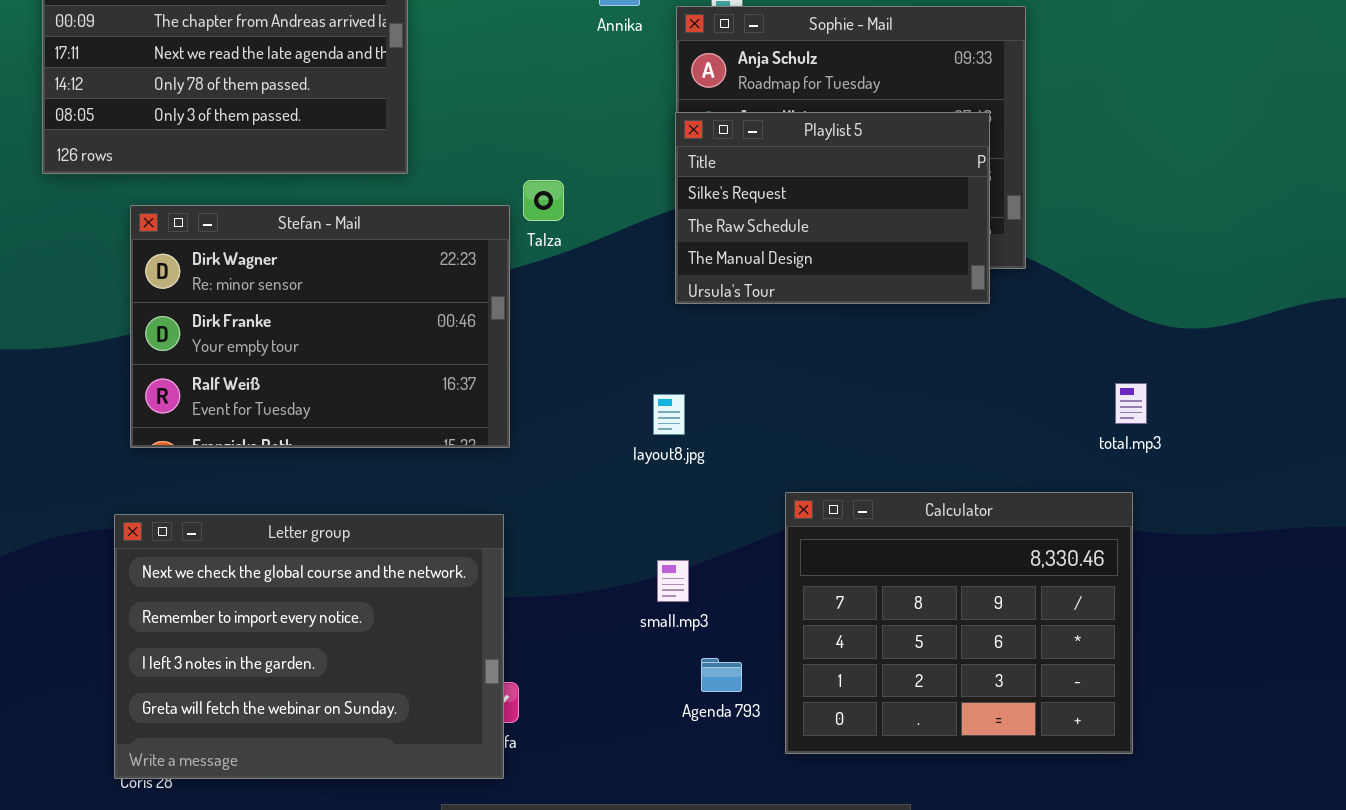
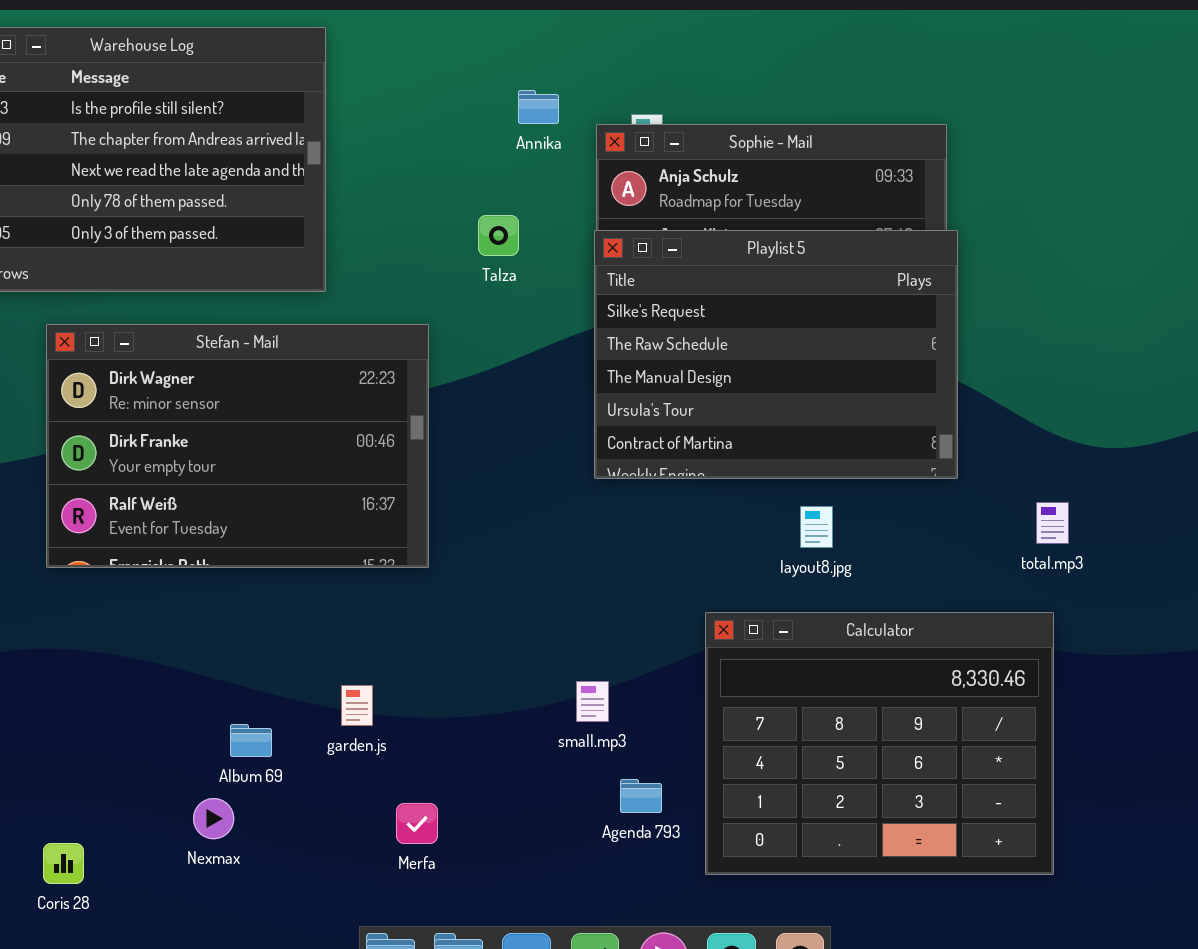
Playlist 5: [675,112,990,304] -> [594,230,958,479], resized
Talza: [523,180,564,221] -> [478,215,519,256], moved
layout8.jpg: [653,394,685,435] -> [800,506,833,548], moved
Letter group: [114,514,504,779] -> none, closed

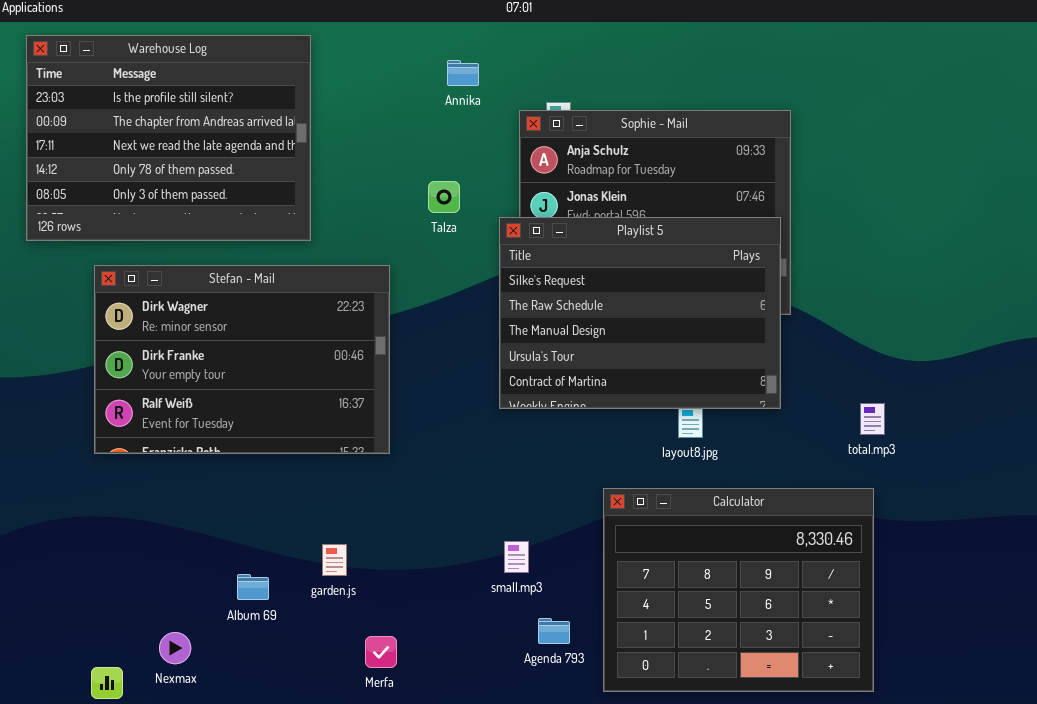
Annika: [518,90,559,124] -> [447,60,479,86], moved
Playlist 5: [594,230,958,479] -> [499,217,781,409], moved
Nexmax: [193,798,234,839] -> [159,632,191,664], moved

